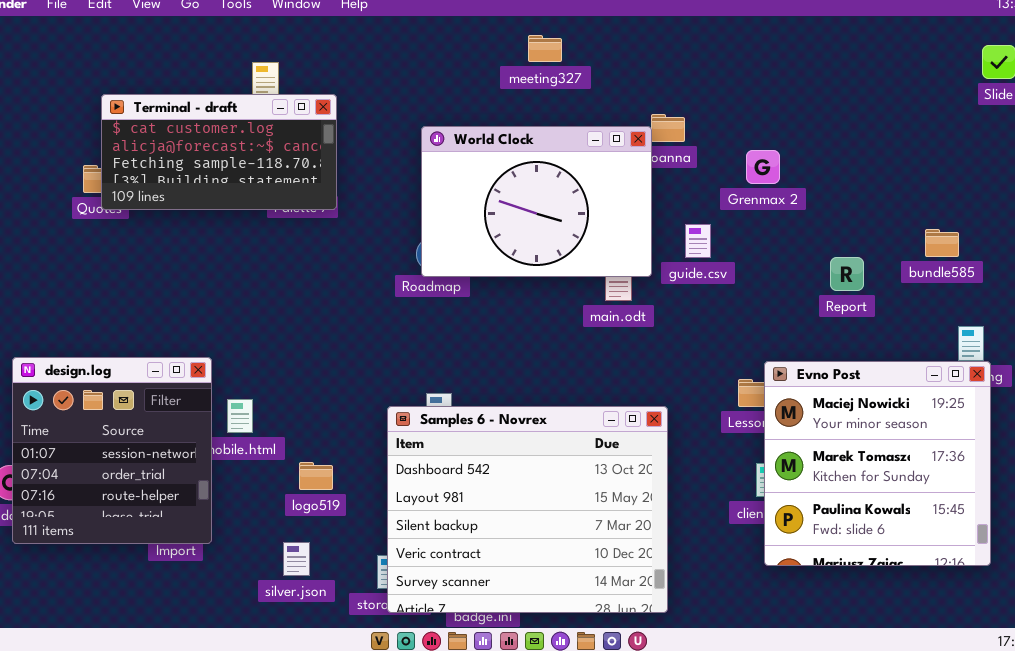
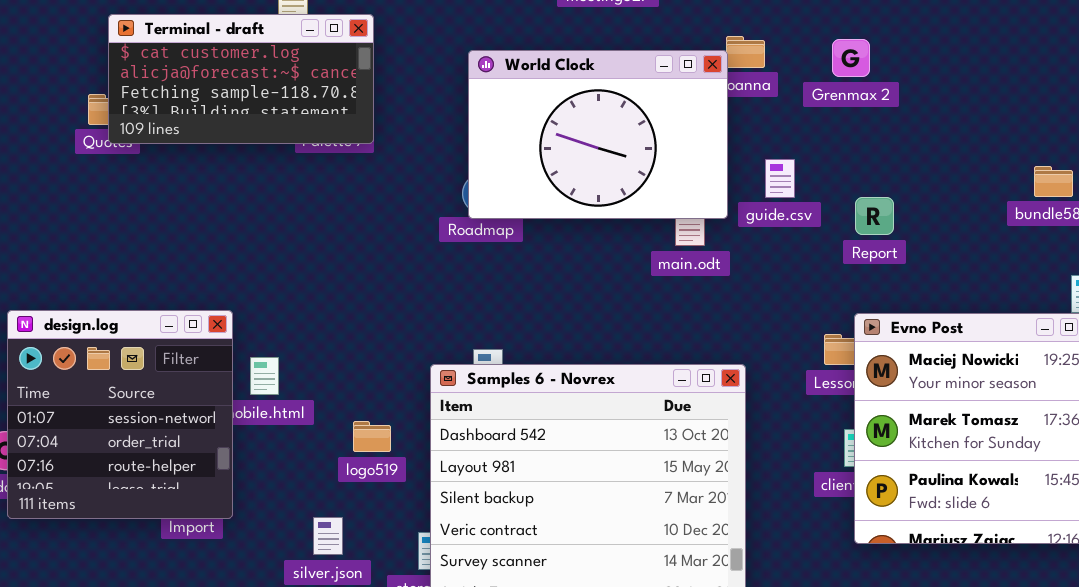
Grenmax 2: [746,150,780,184] -> [832,39,870,77], moved
Report: [830,257,864,291] -> [855,197,894,235], moved
logo519: [299,462,333,490] -> [353,421,391,452], moved

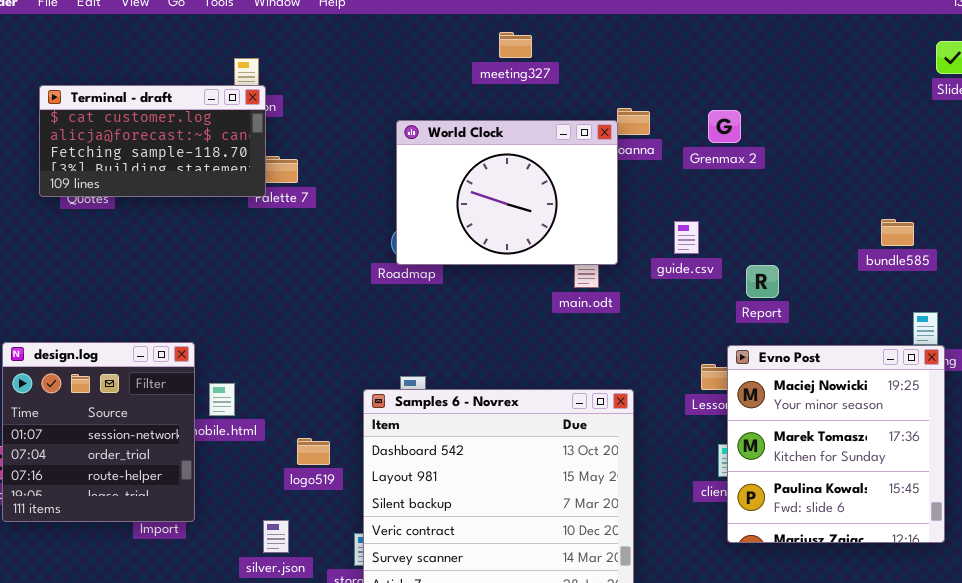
Terminal - draft: [108,14,374,144] -> [39,85,266,197], moved
guide.csv: [765,159,795,198] -> [674,221,699,254], moved
Report: [855,197,894,235] -> [746,265,779,298], moved

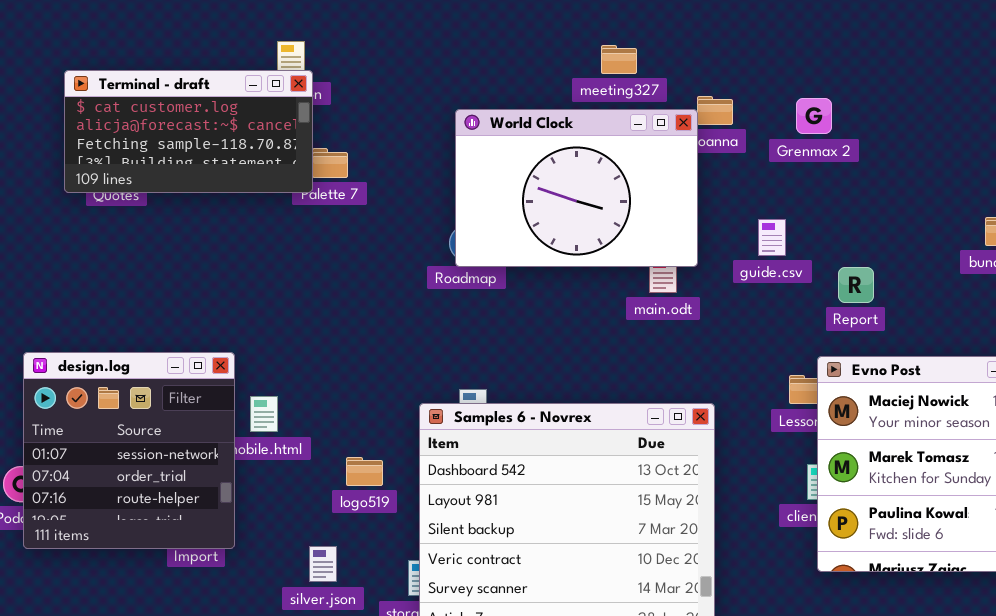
meeting327: [499,32,532,58] -> [601,45,637,74], moved

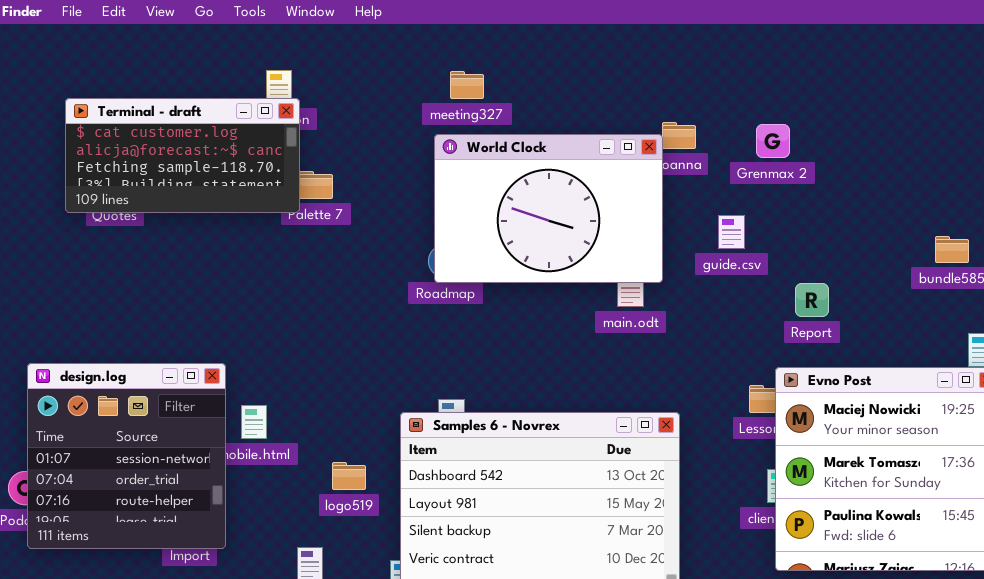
meeting327: [601,45,637,74] -> [450,71,484,99], moved
guide.csv: [758,219,786,256] -> [718,215,745,249], moved

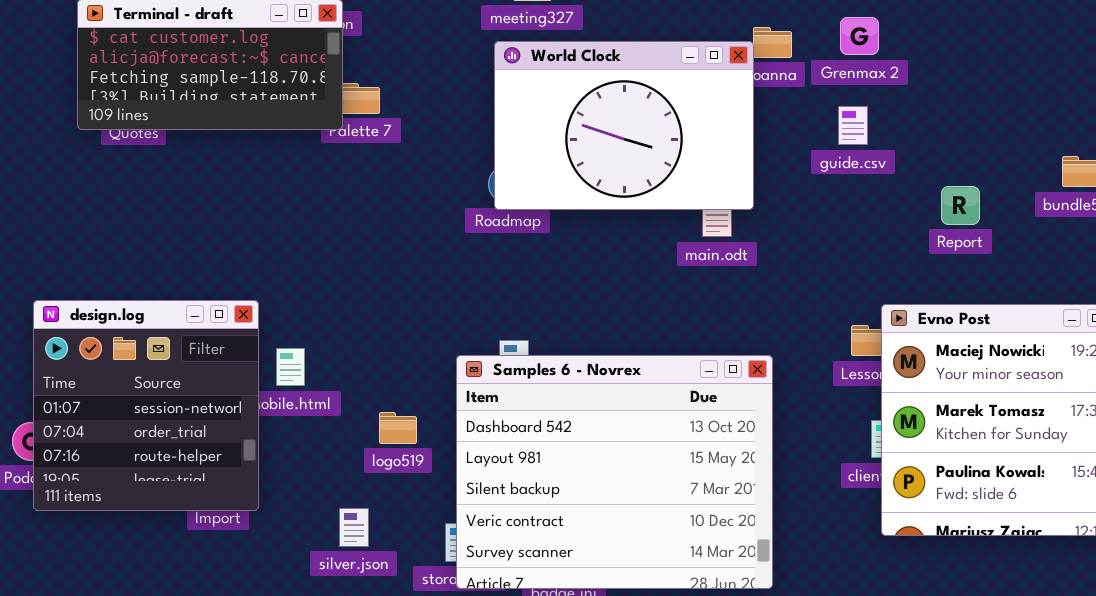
Grenmax 2: [756,124,790,158] -> [840,17,879,55], moved
guide.csv: [718,215,745,249] -> [838,106,868,145], moved
Report: [795,283,829,317] -> [941,186,980,225], moved

